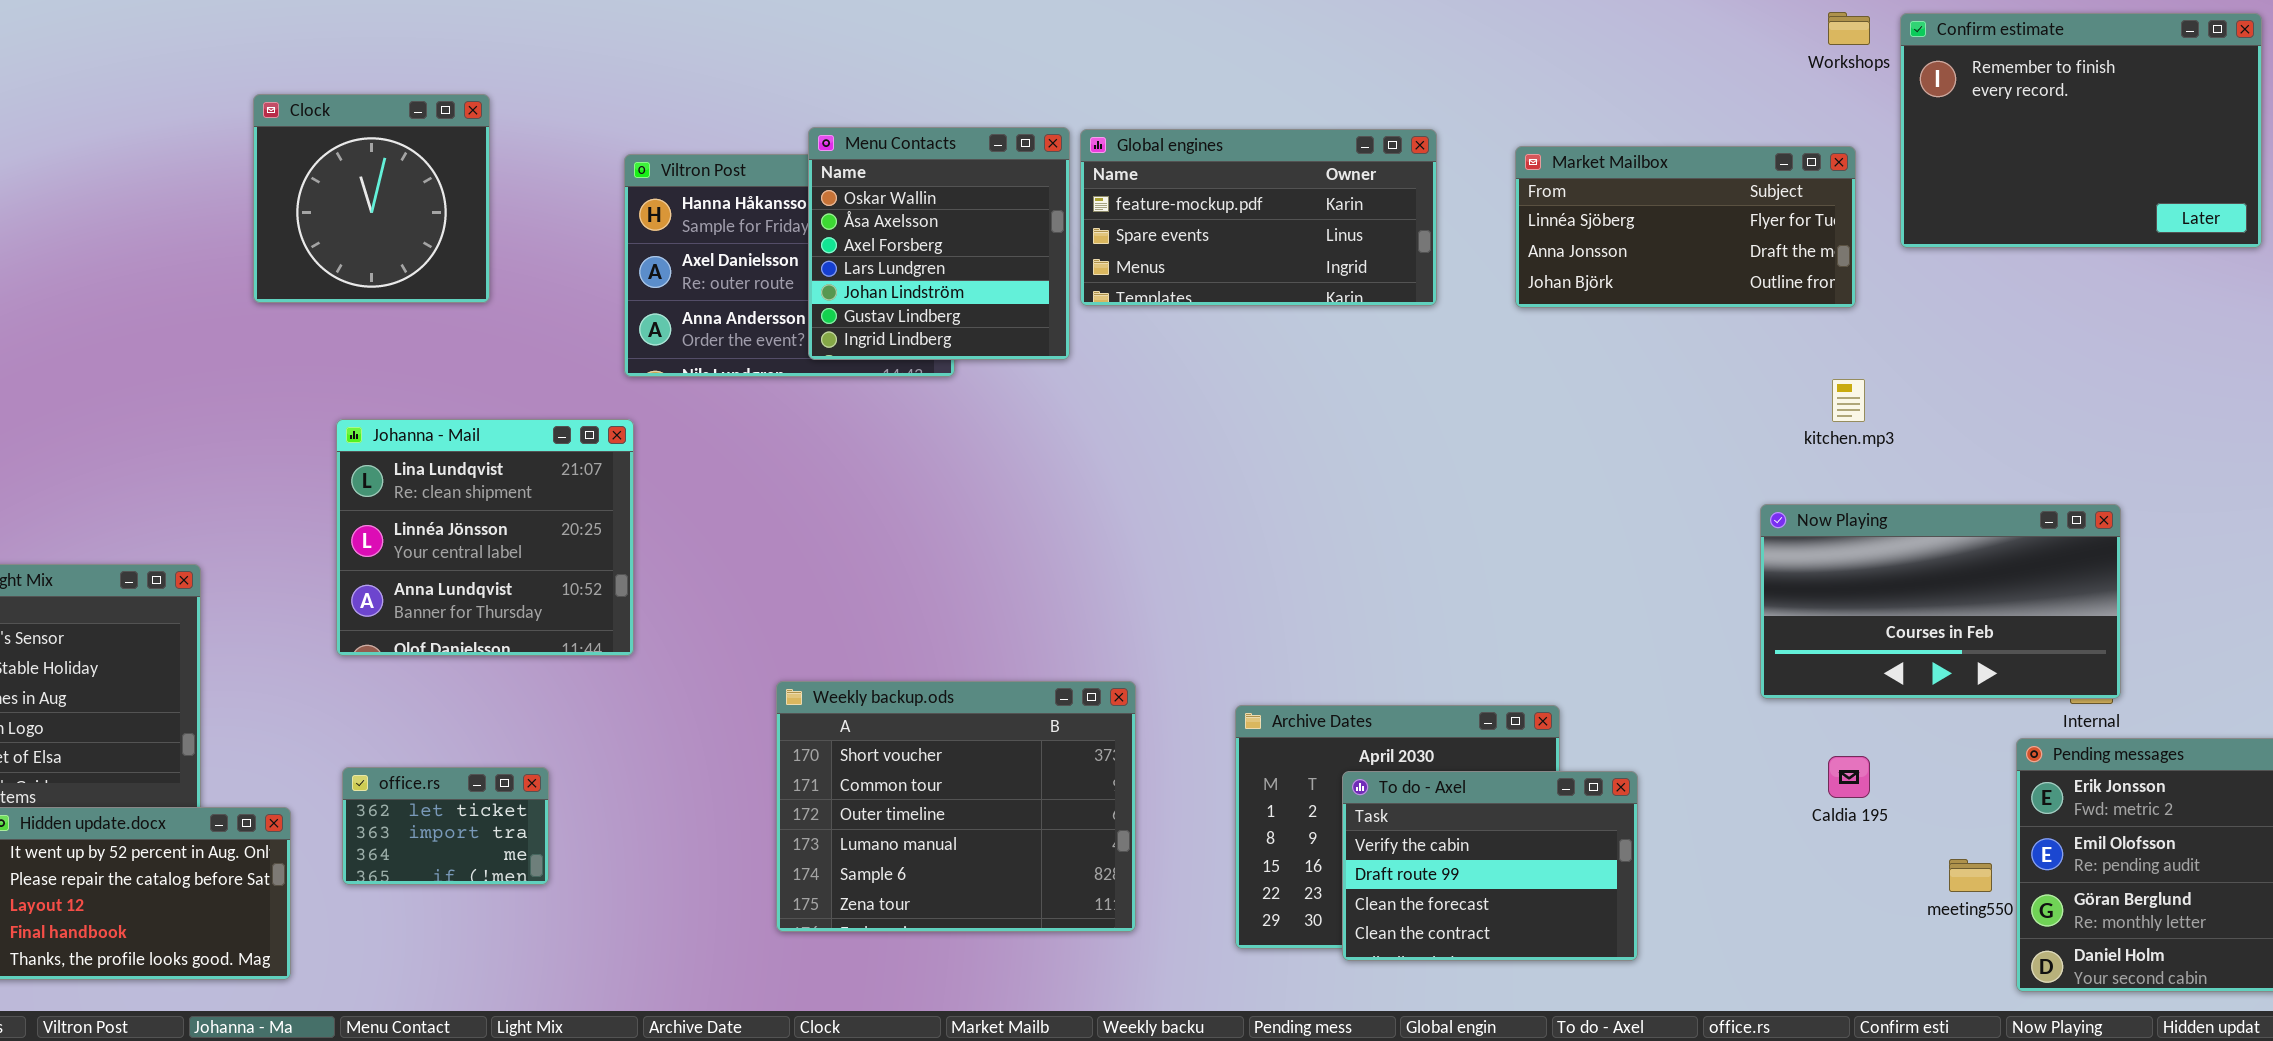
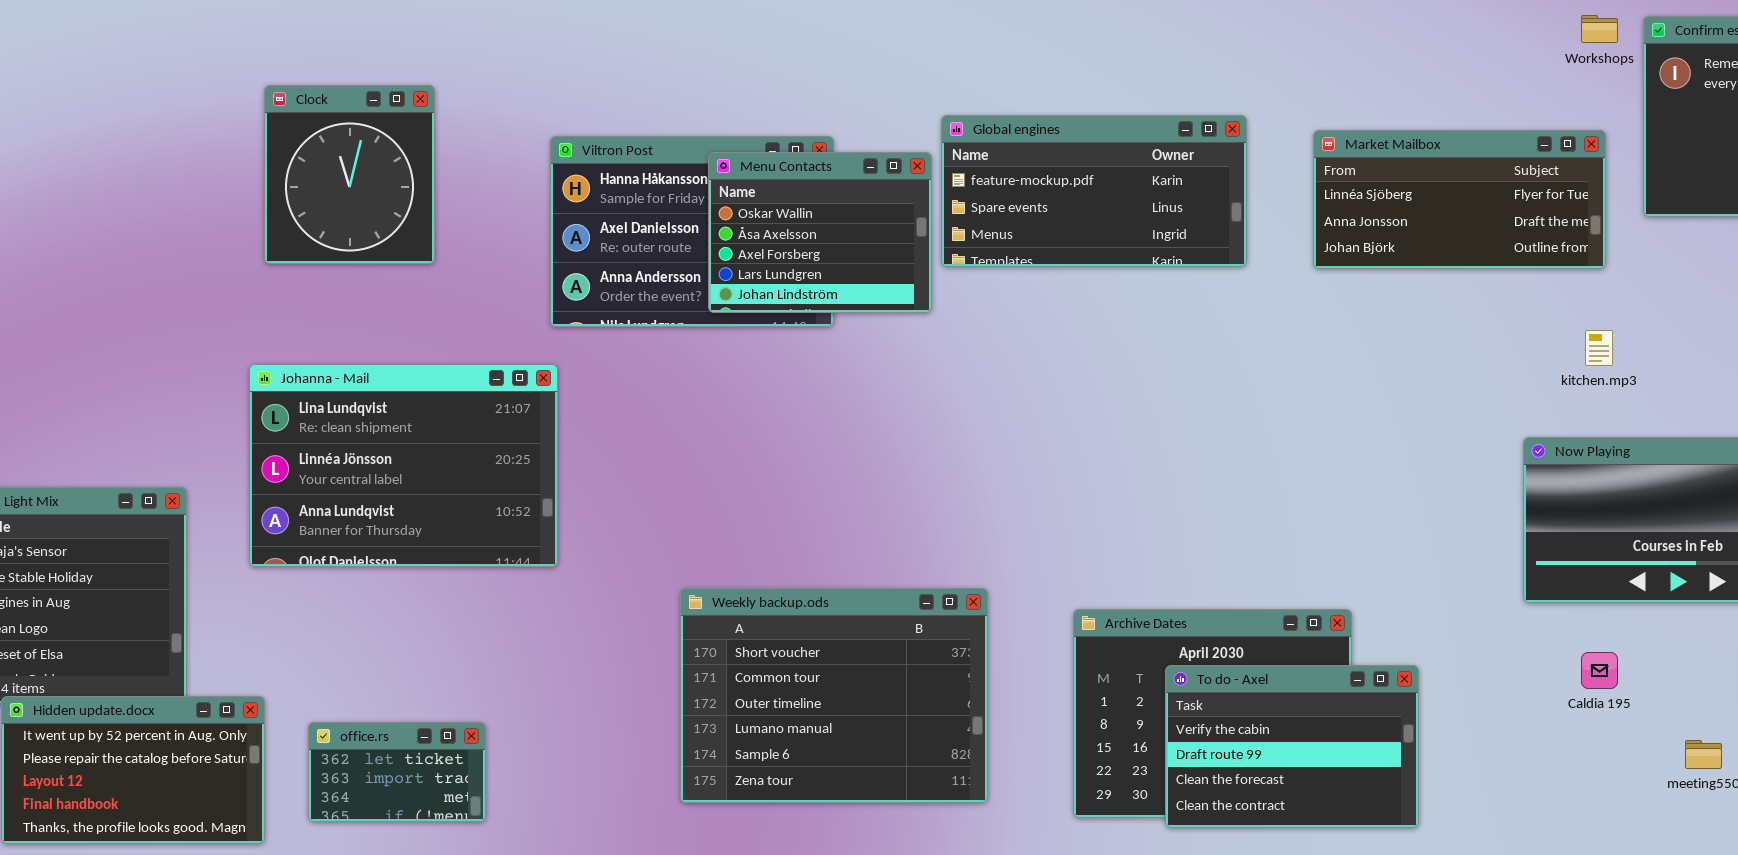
Clock: [253,94,490,303] -> [264,85,435,264], resized
Menu Contacts: [808,127,1070,360] -> [708,152,932,313], resized
Johanna - Mail: [336,419,634,656] -> [249,364,558,567], resized
office.rs: [342,767,549,885] -> [308,722,486,822], moved

